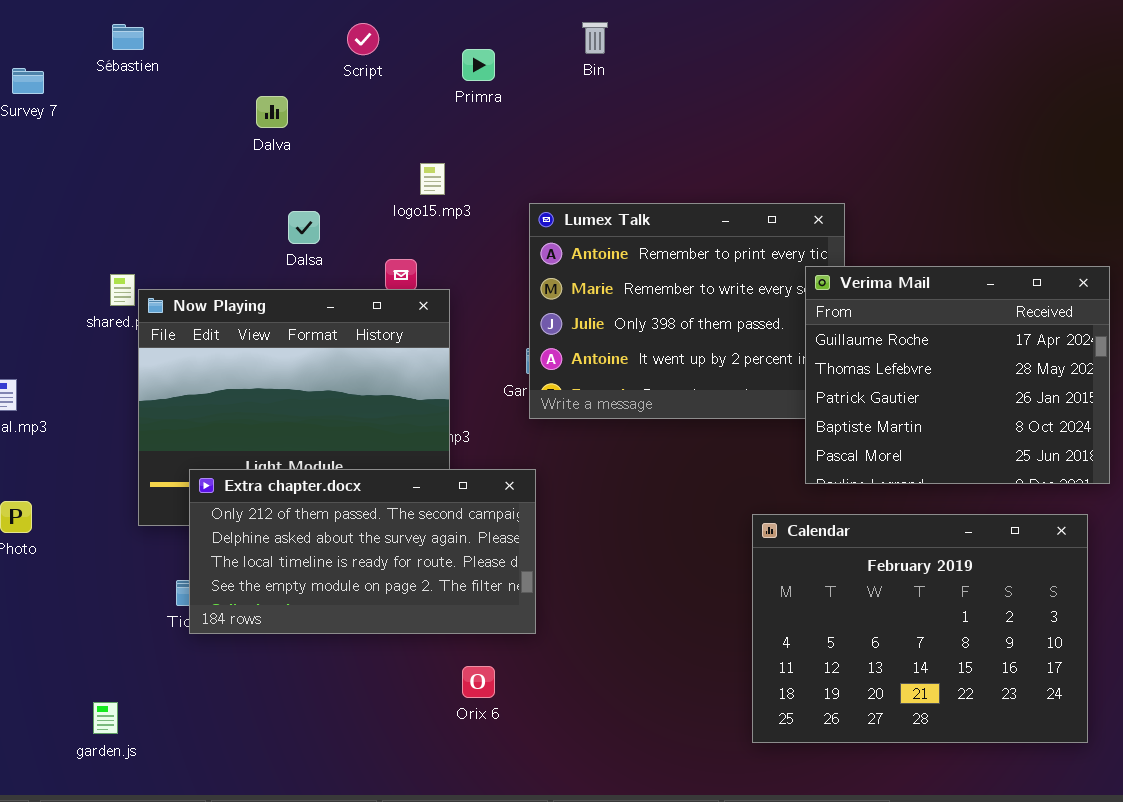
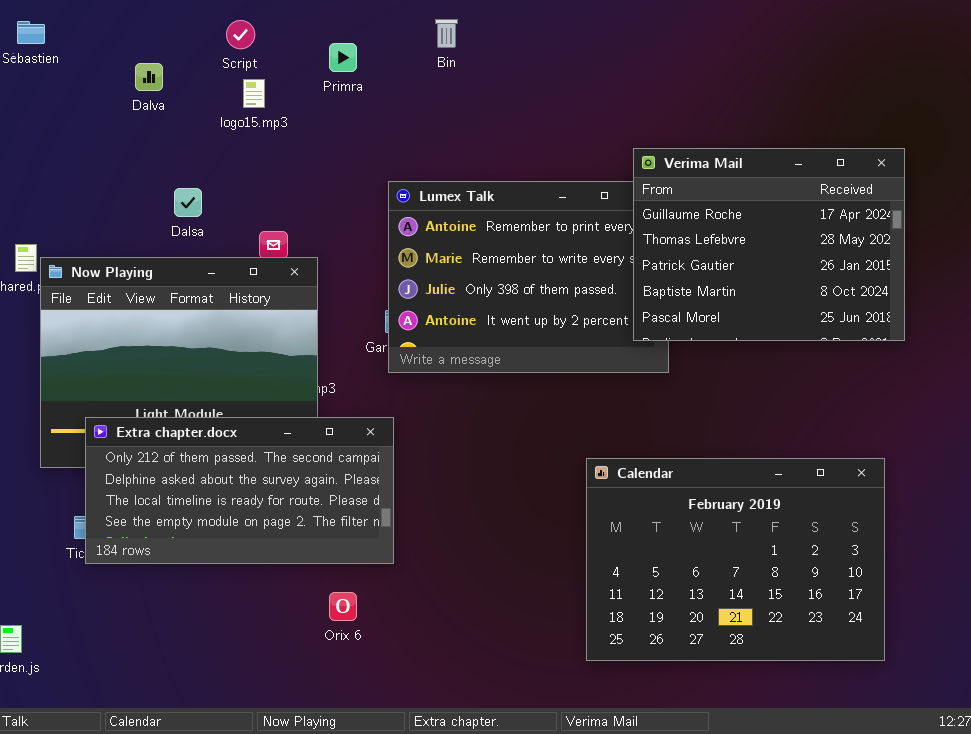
Dalva: [256,96,288,128] -> [135,63,163,91], moved
logo15.mp3: [420,163,445,195] -> [243,79,265,108], moved
Verima Mail: [805,266,1110,484] -> [633,148,905,341], moved

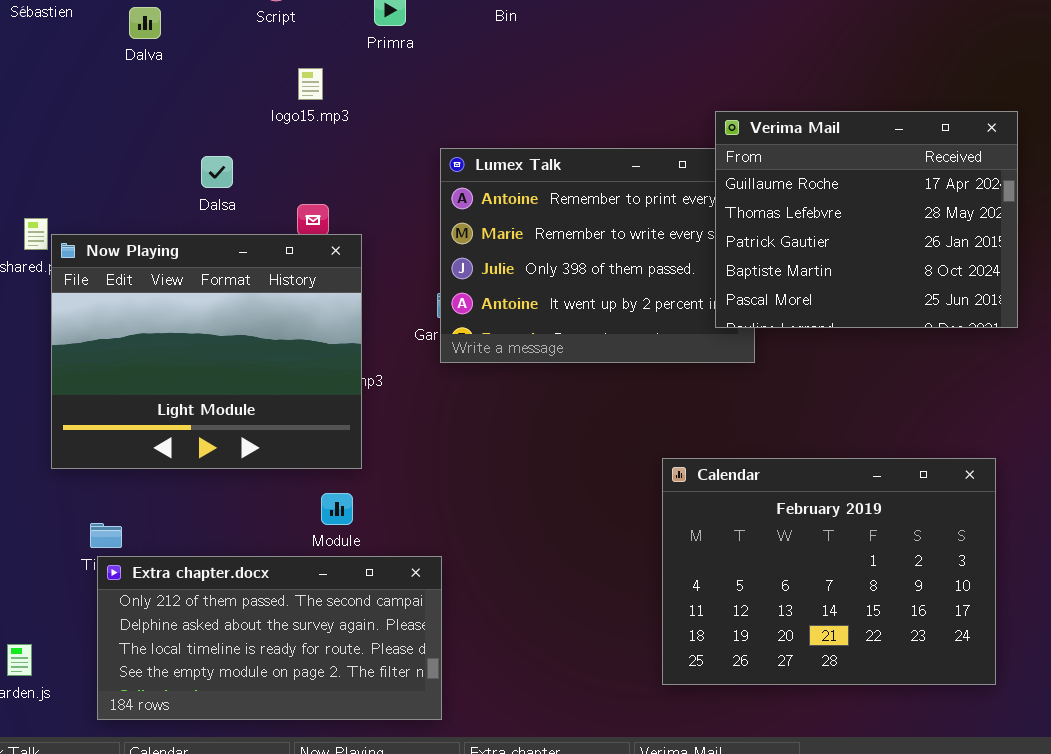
Dalva: [135,63,163,91] -> [129,7,161,39], moved
logo15.mp3: [243,79,265,108] -> [298,68,323,100], moved
Extra chapter.docx: [85,417,394,564] -> [97,556,442,720], moved

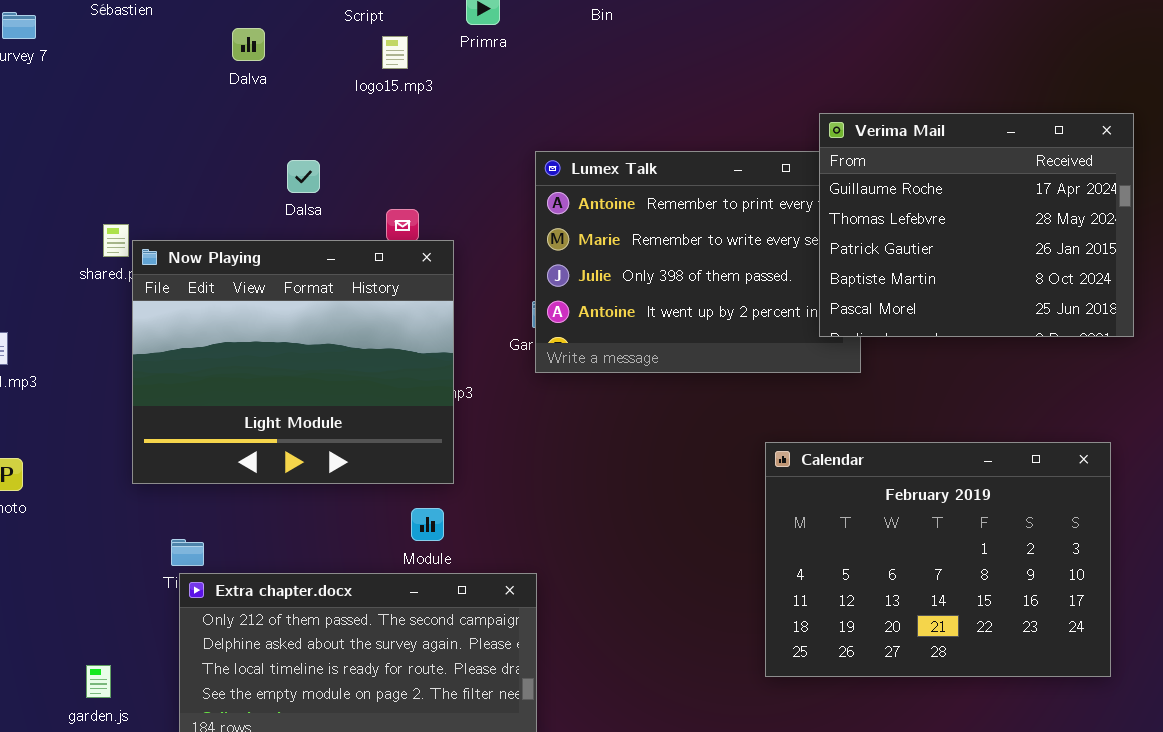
Dalva: [129,7,161,39] -> [232,28,265,61], moved
logo15.mp3: [298,68,323,100] -> [382,36,408,69], moved
Calendar: [662,458,996,685] -> [765,442,1111,677], moved

